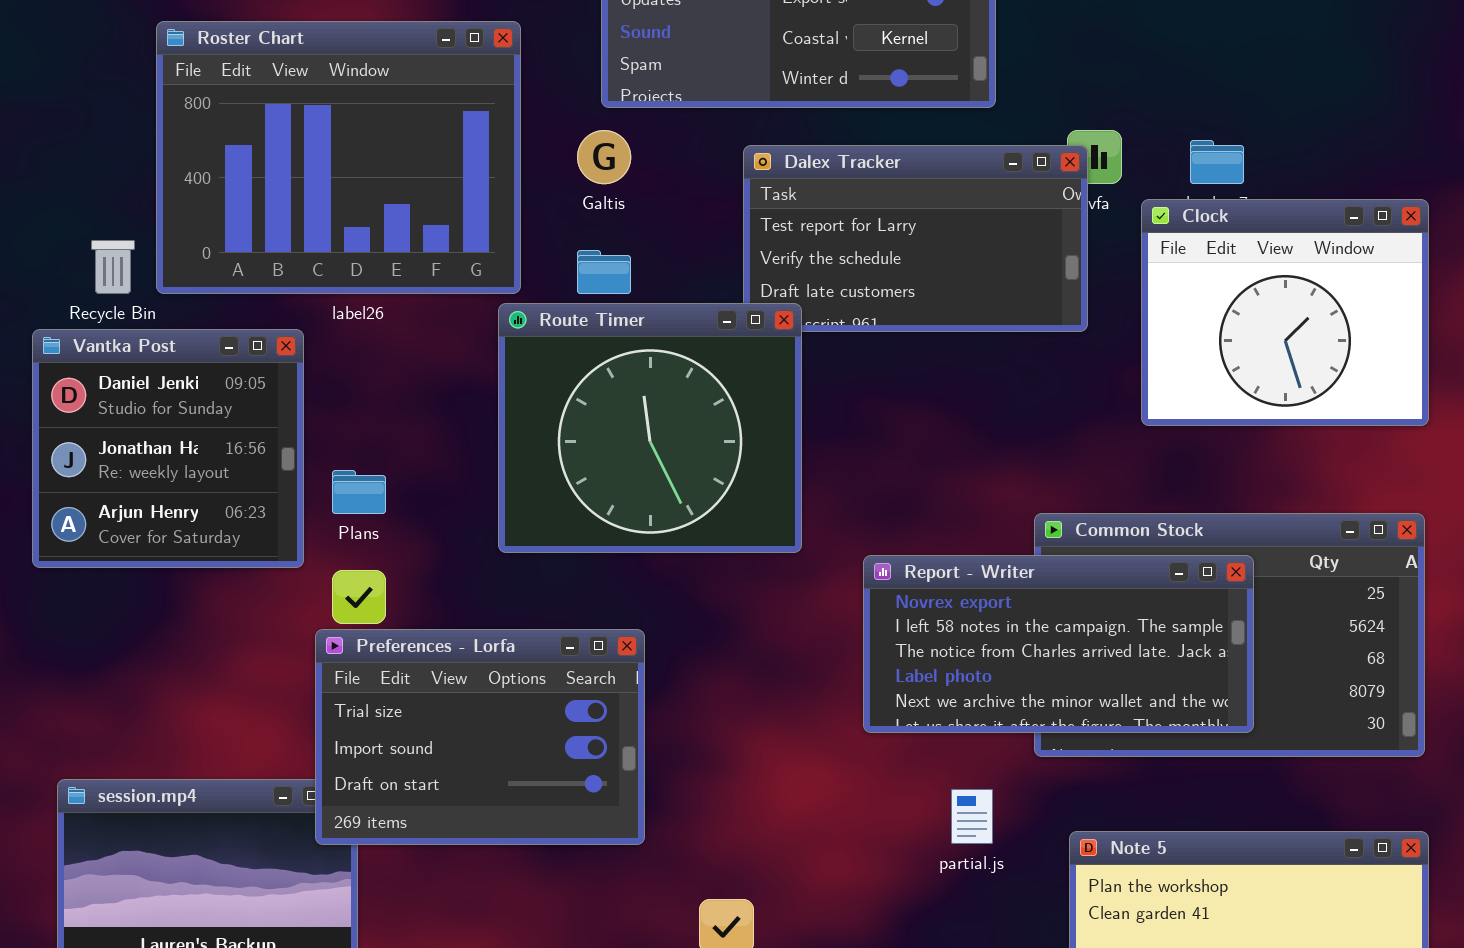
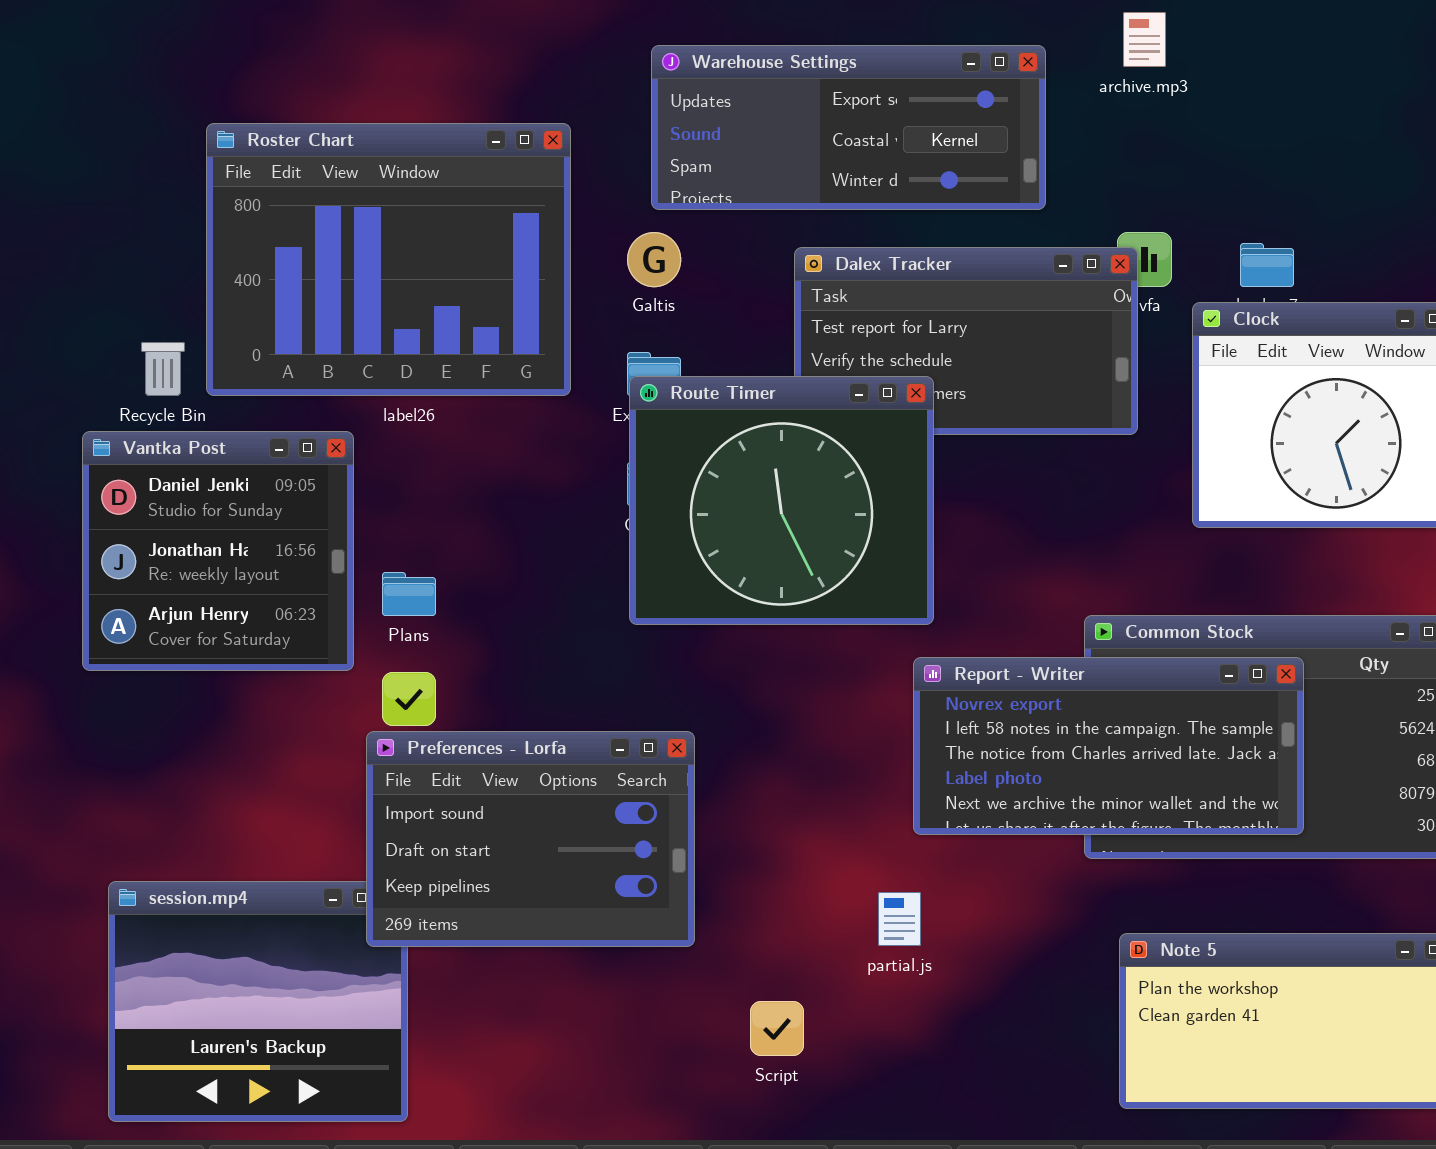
Route Timer: [498,303,802,553] -> [629,376,934,625], moved
Preferences - Lorfa: [315,629,645,845] -> [366,731,695,947], scrolled down 1 row
partial.js: [951,789,993,844] -> [878,892,921,946], moved

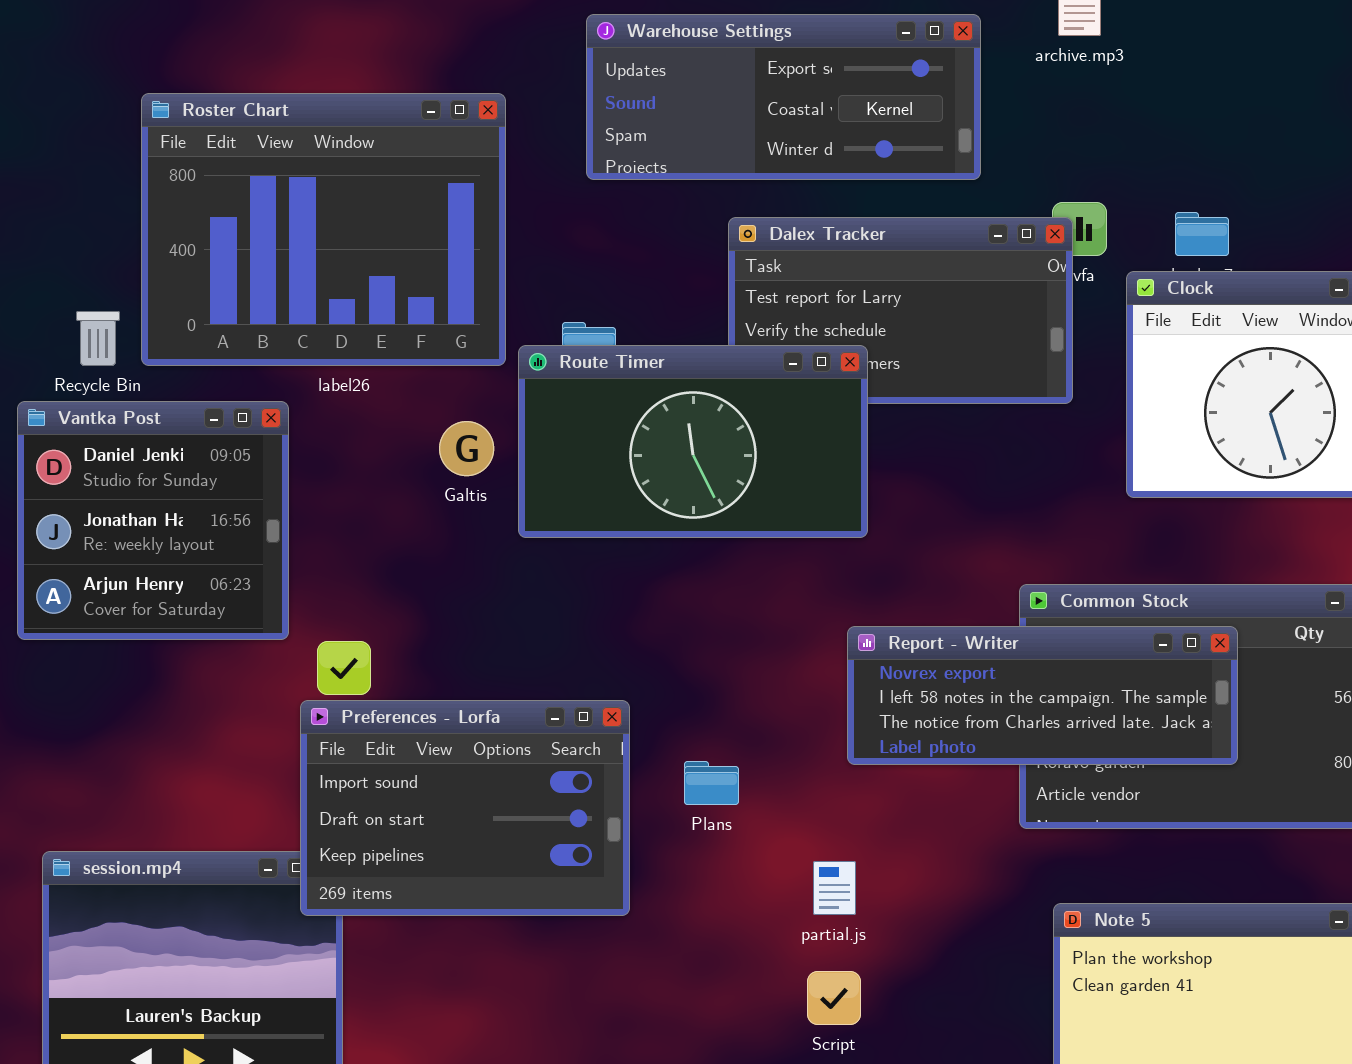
Galtis: [627,232,681,287] -> [439,421,494,476], moved
Route Timer: [629,376,934,625] -> [518,345,868,538], resized
Plans: [382,572,436,616] -> [684,761,739,805], moved
Report - Writer: [913,657,1304,835] -> [847,626,1238,765], resized
Script: [750,1001,804,1056] -> [807,971,861,1025], moved

